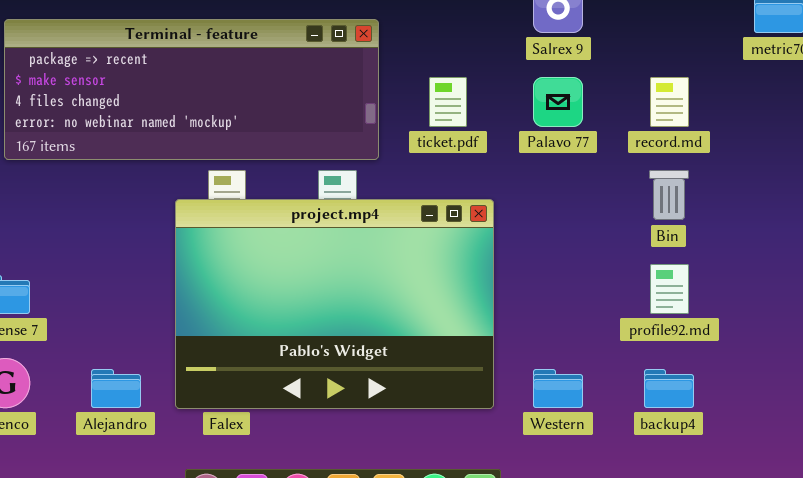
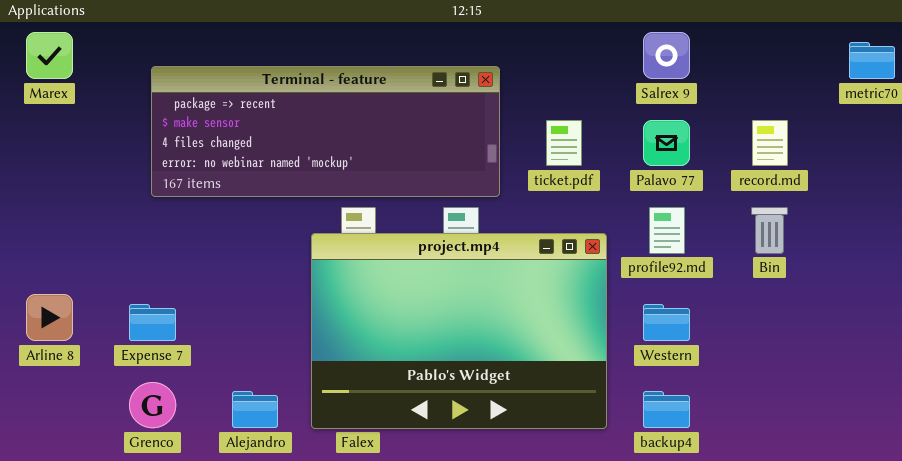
profile92.md: [650,264,689,314] -> [649,207,685,254], moved
Western: [533,369,583,408] -> [643,304,690,341], moved
backup4: [644,369,694,408] -> [643,391,690,428], moved

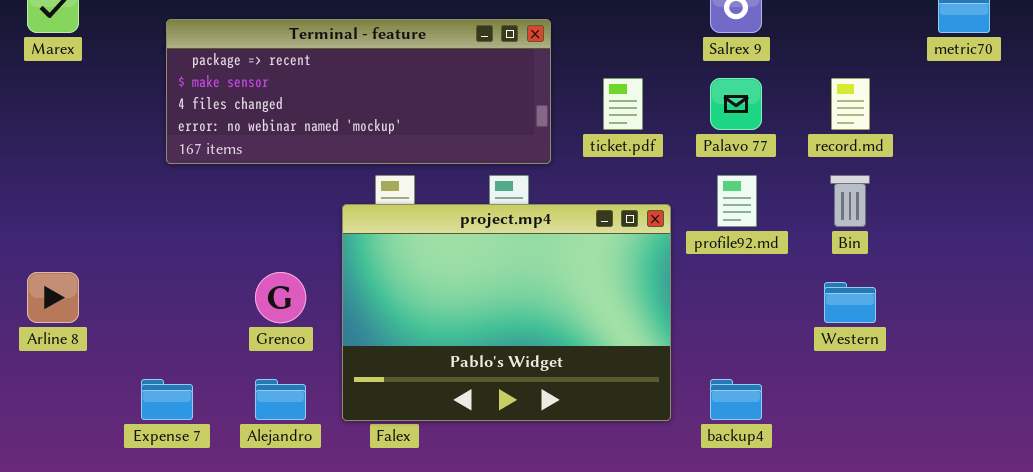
Expense 7: [129,304,176,341] -> [141,379,193,420], moved
Western: [643,304,690,341] -> [824,282,876,323], moved
Grenco: [129,382,176,428] -> [255,272,306,323], moved

